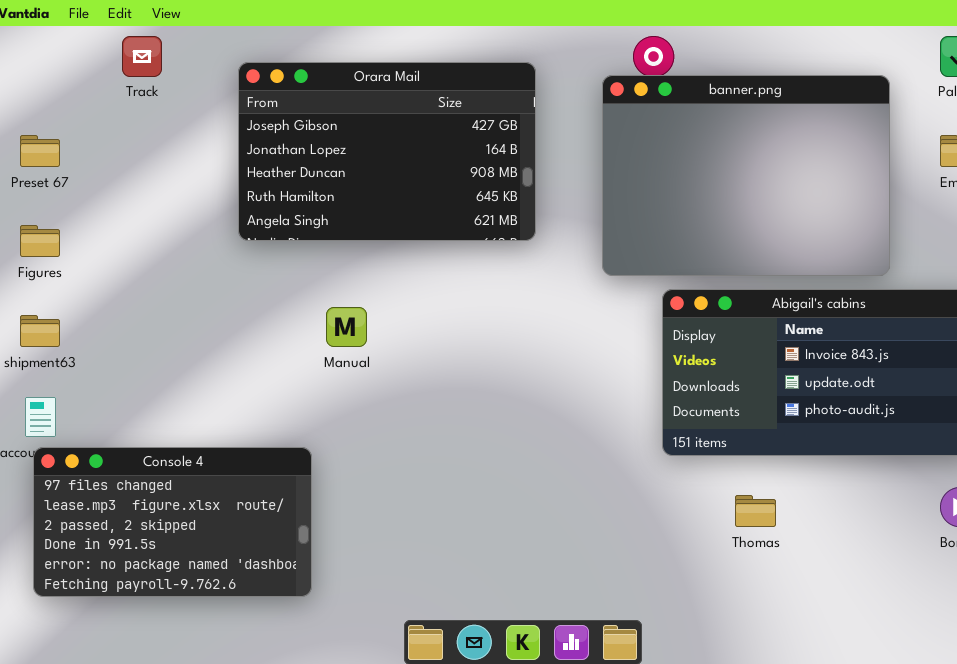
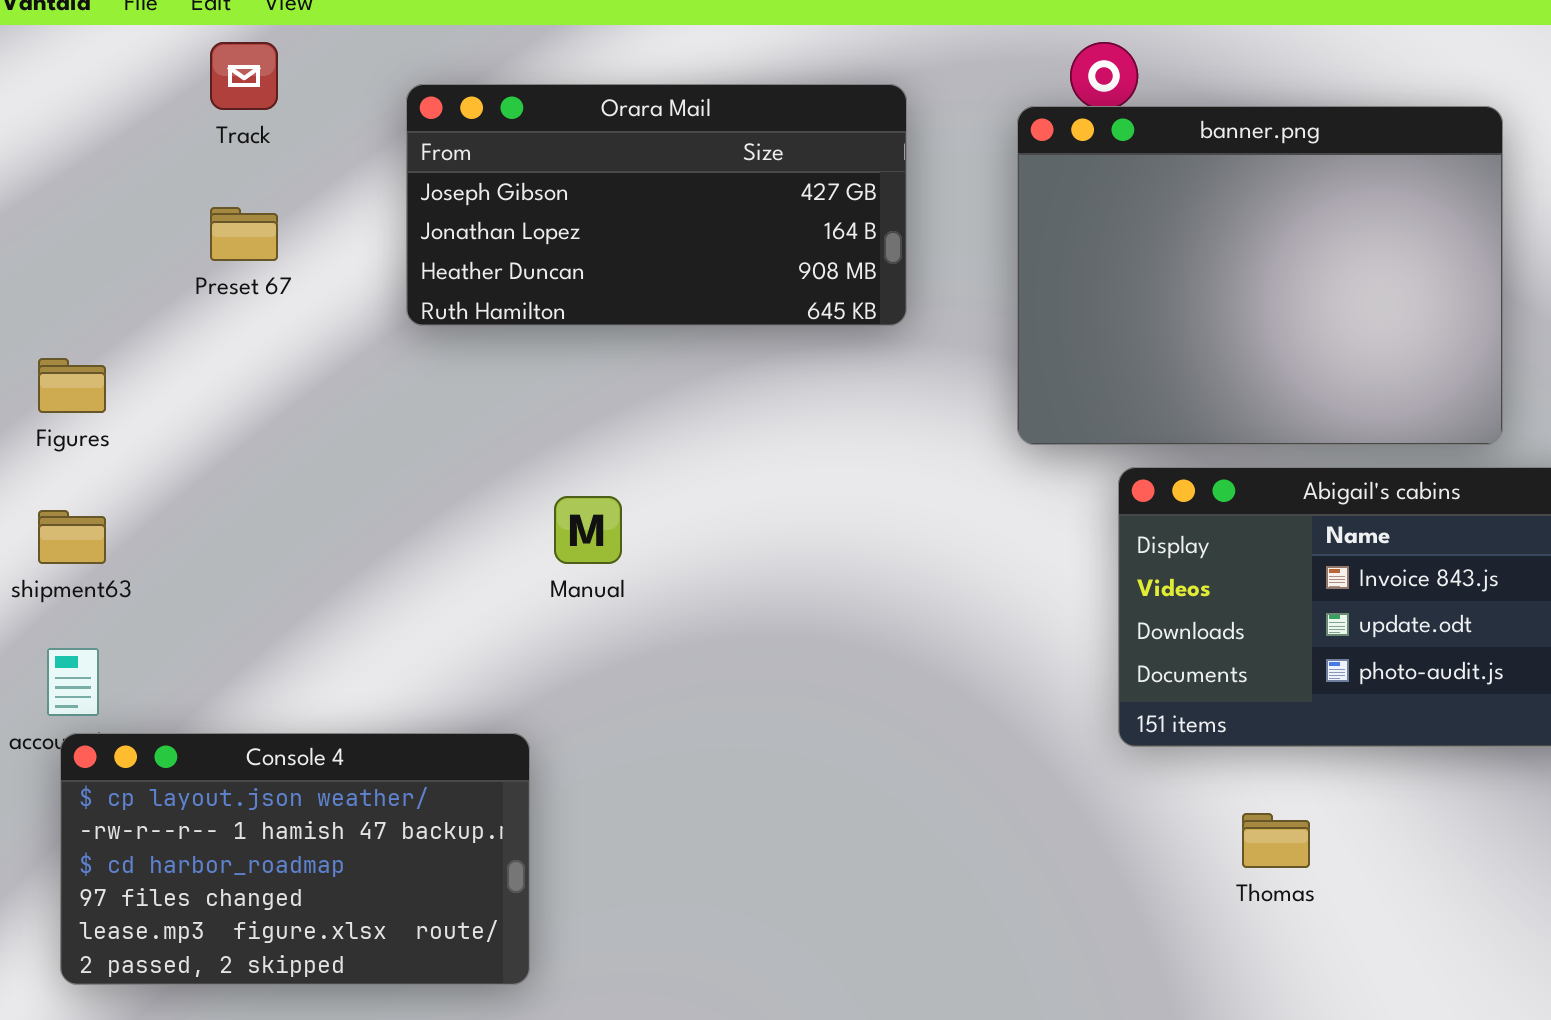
Orara Mail: [238,62,536,241] -> [406,84,907,326], resized
Preset 67: [20,135,60,167] -> [210,207,278,261], moved
Console 4: [33,447,312,597] -> [60,733,530,985], scrolled up 3 rows

